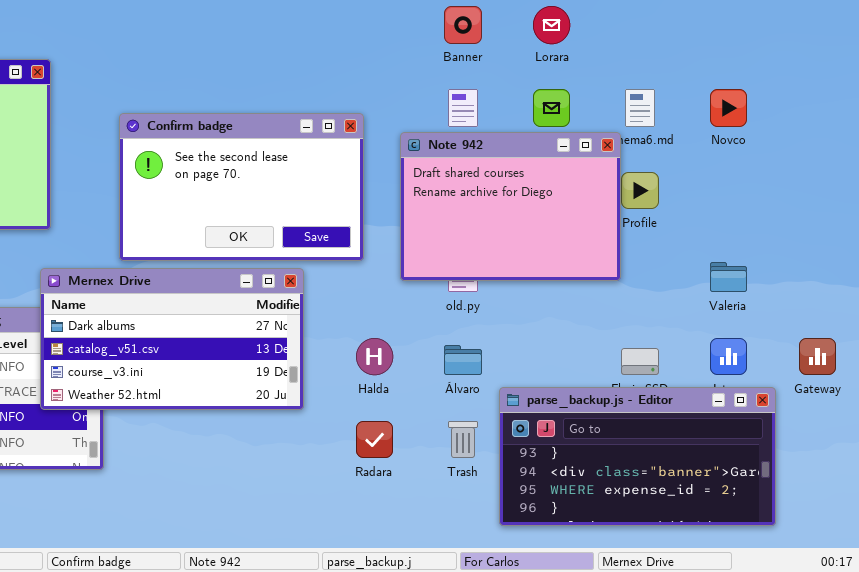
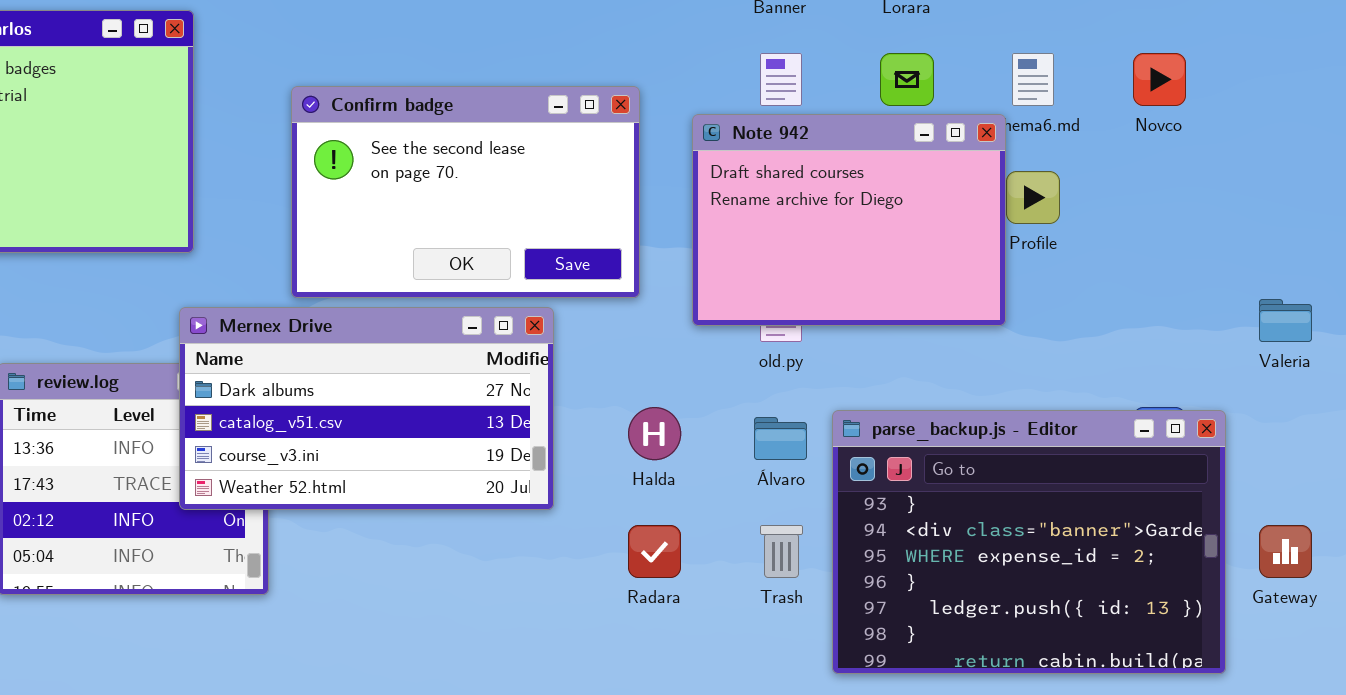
Valeria: [710,262,747,292] -> [1259,299,1312,342], moved
Gateway: [799,338,836,375] -> [1259,525,1312,578], moved
parse_backup.js - Editor: [499,387,776,526] -> [832,410,1226,674], resized

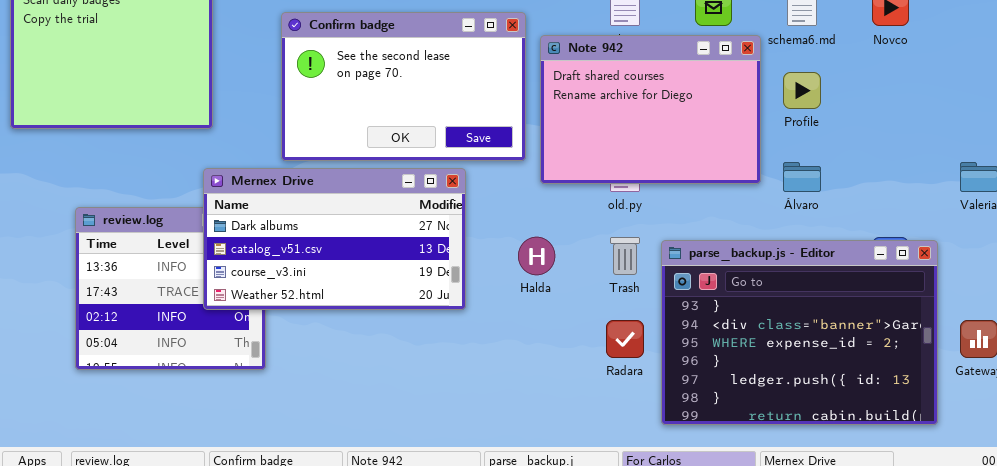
Note 942: [692,114,1006,326] -> [540,35,761,184], moved
Álvaro: [754,417,807,460] -> [783,162,821,192], moved
Radara: [628,525,681,578] -> [606,320,644,358], moved
Trash: [760,525,803,578] -> [610,237,640,275], moved

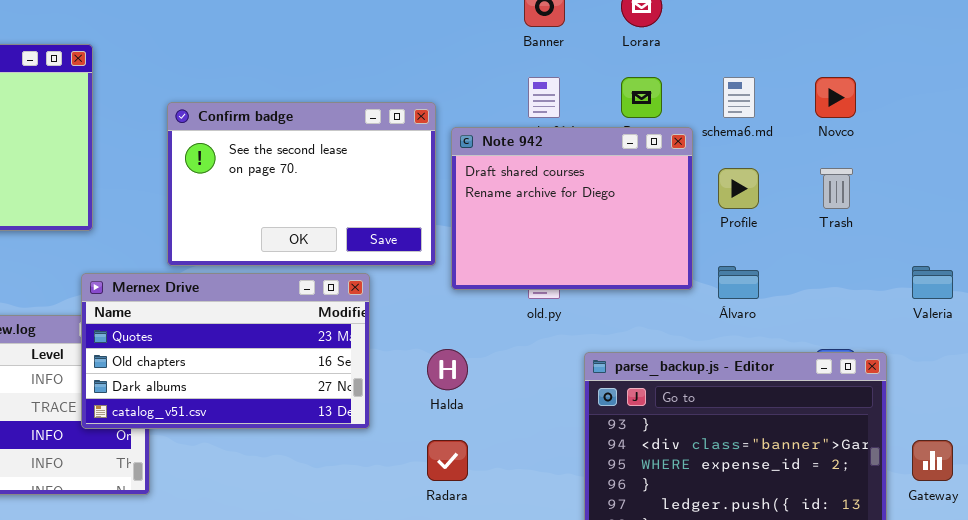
Mernex Drive: [203,168,466,310] -> [81,273,370,429], scrolled up 2 rows
Trash: [610,237,640,275] -> [820,168,853,209], moved
Radara: [606,320,644,358] -> [427,440,468,481], moved

